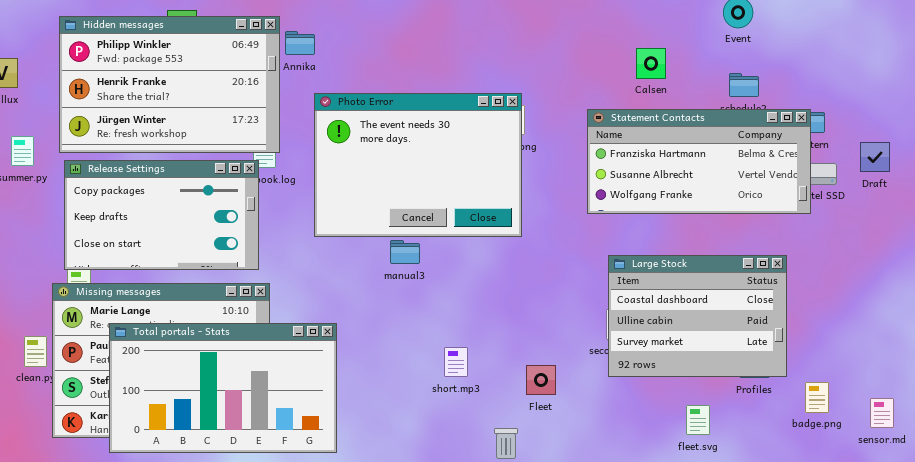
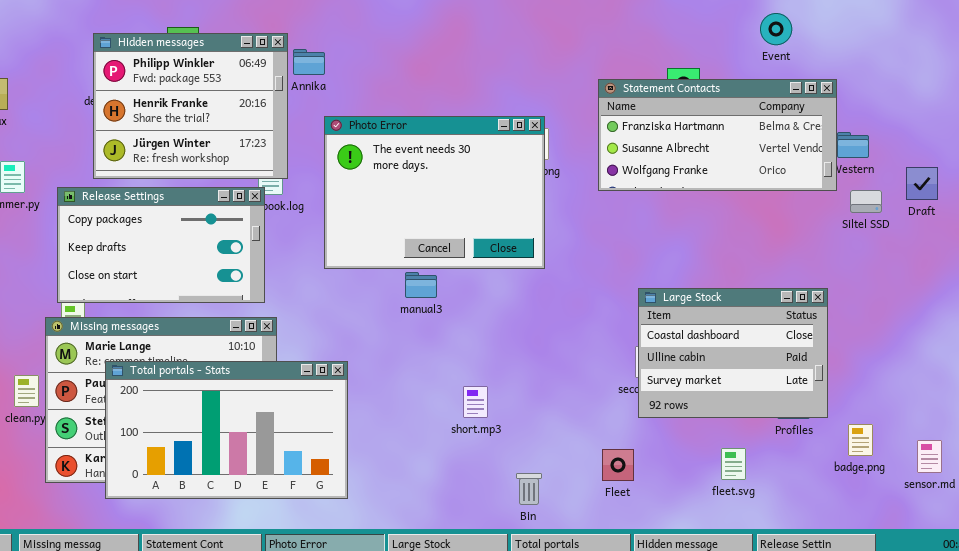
Hidden messages: [59,16,280,153] -> [93,33,288,179], resized
Statement Contacts: [587,109,811,214] -> [598,79,837,191], moved
Fleet: [526,365,556,395] -> [602,449,634,481], moved

